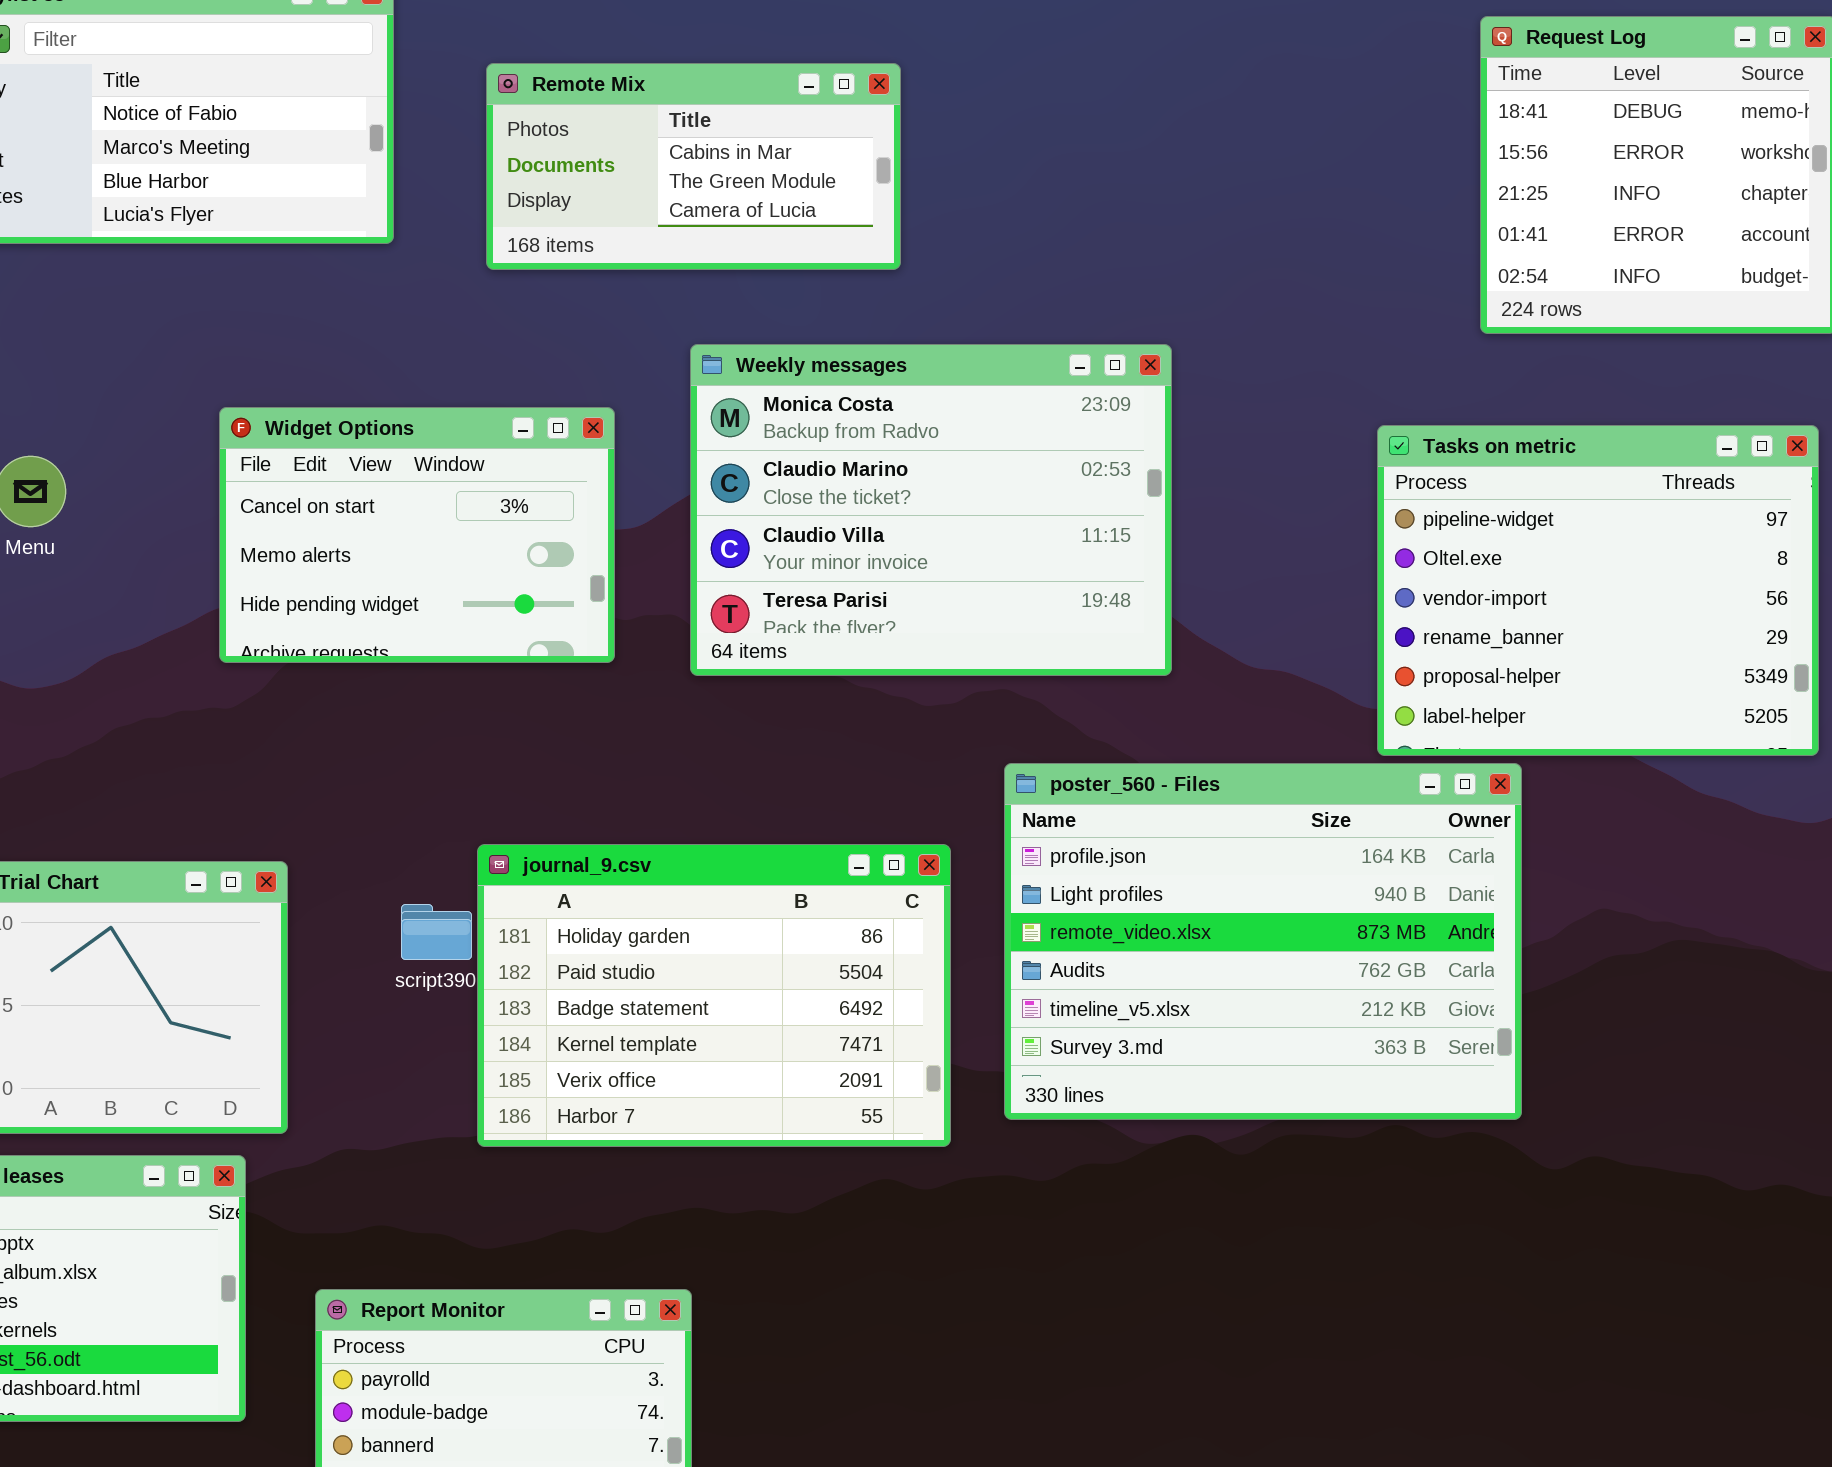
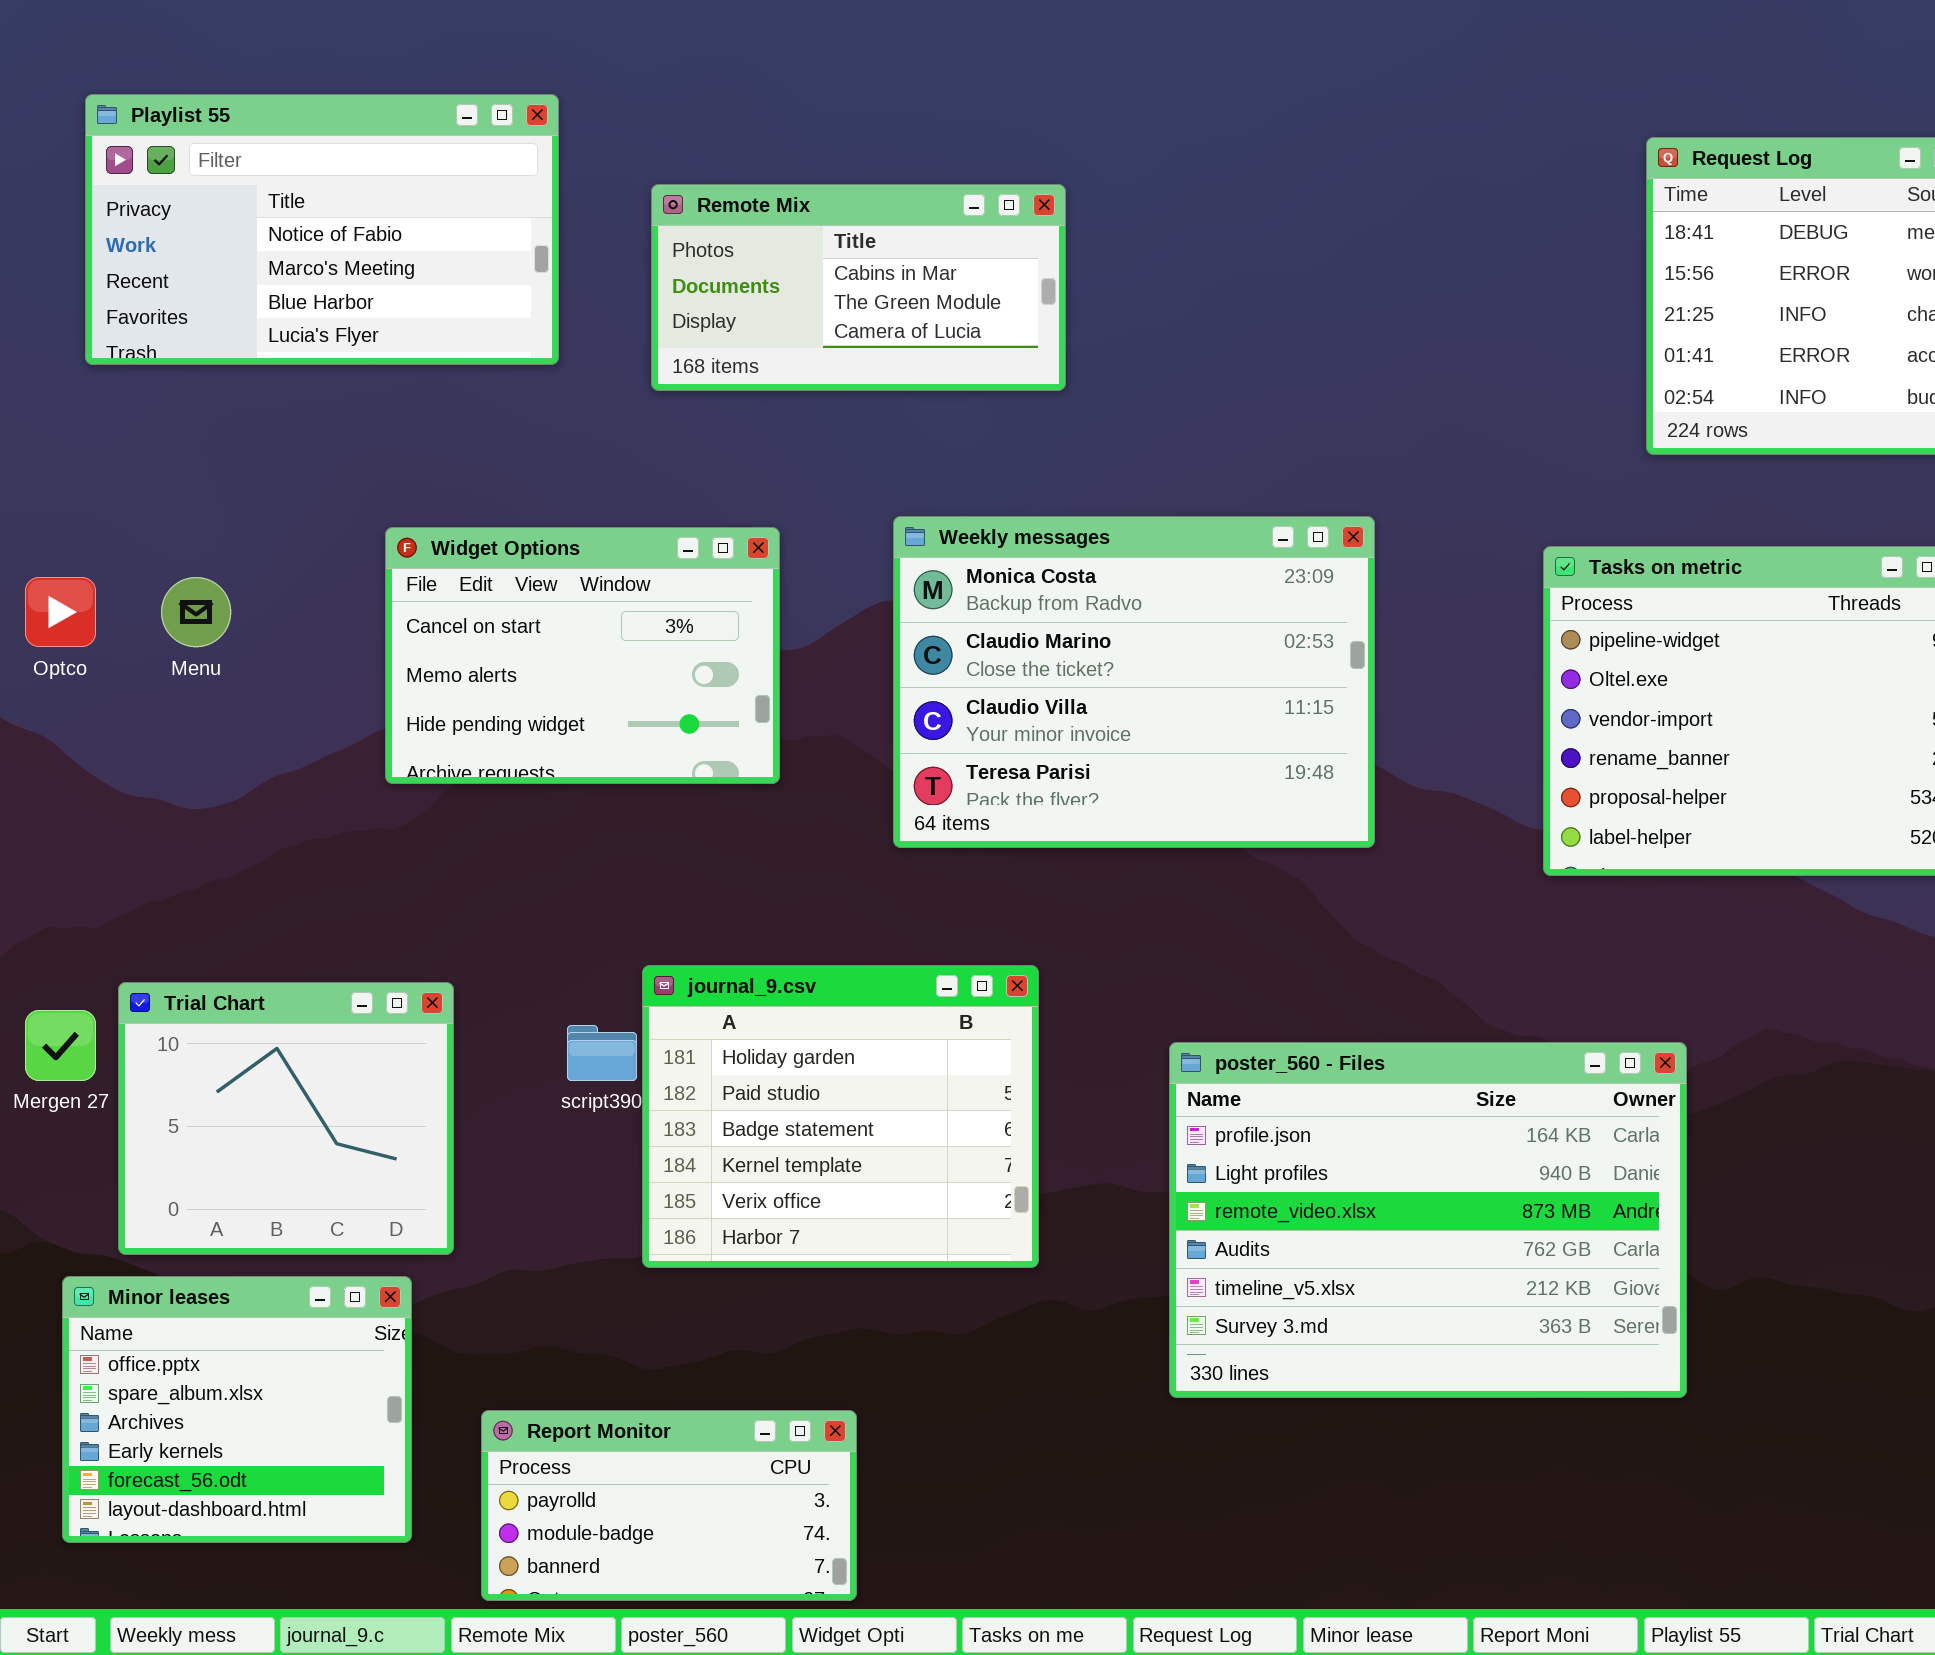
Weekly messages: [690,344,1172,676] -> [893,516,1375,848], moved
poster_560 - Files: [1004,763,1522,1120] -> [1169,1042,1687,1398], moved
journal_9.csv: [477,844,951,1147] -> [642,965,1039,1268], resized

